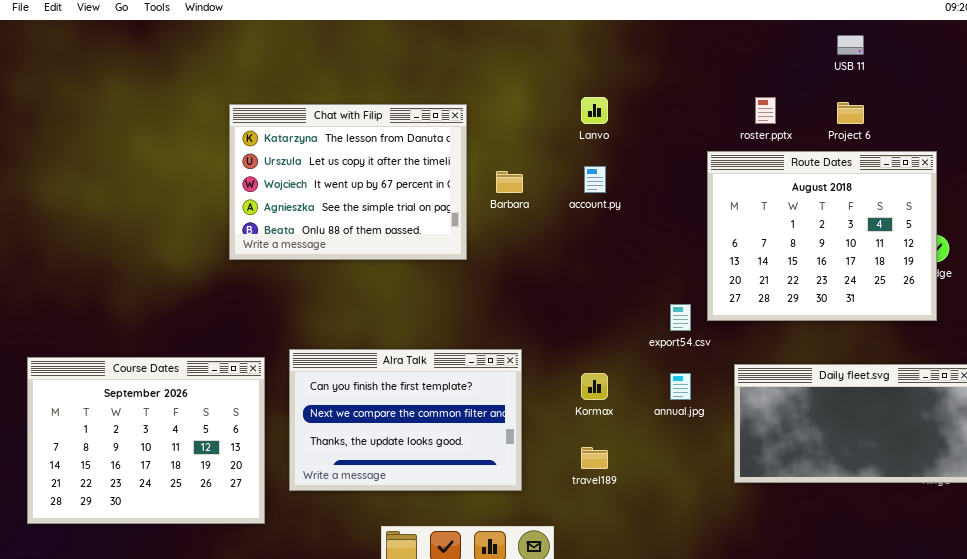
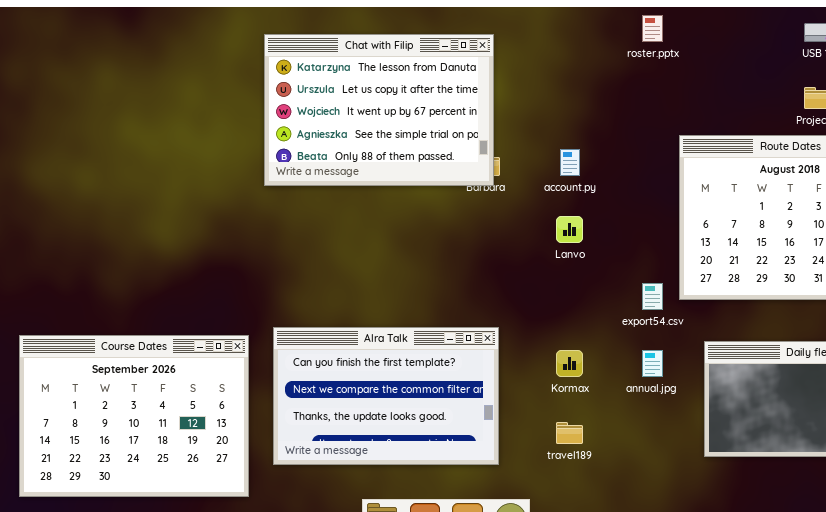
Lanvo: [581,97,608,124] -> [556,216,583,243], moved
roster.pptx: [755,97,776,124] -> [642,15,663,42], moved
Chat with Filip: [229,104,467,260] -> [264,34,494,186], moved

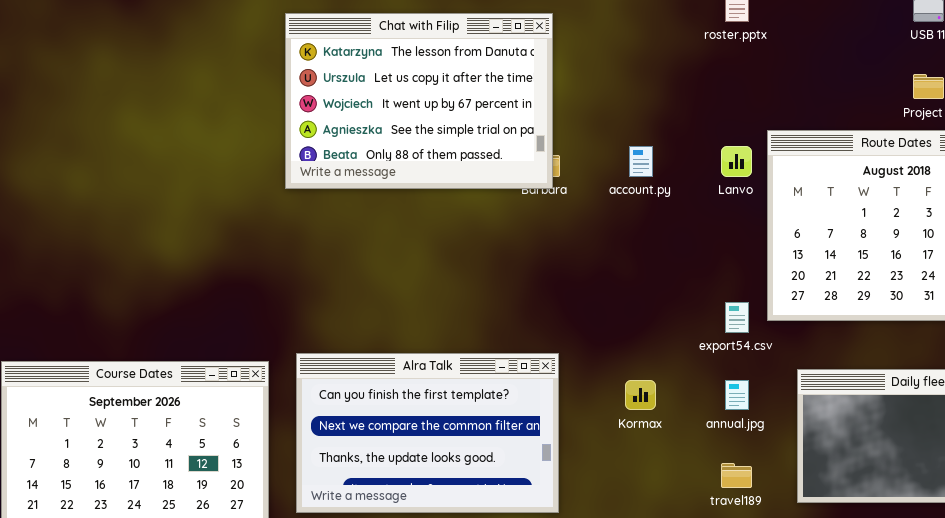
Lanvo: [556,216,583,243] -> [721,146,752,177], moved
travel189: [556,422,583,444] -> [721,463,752,488], moved

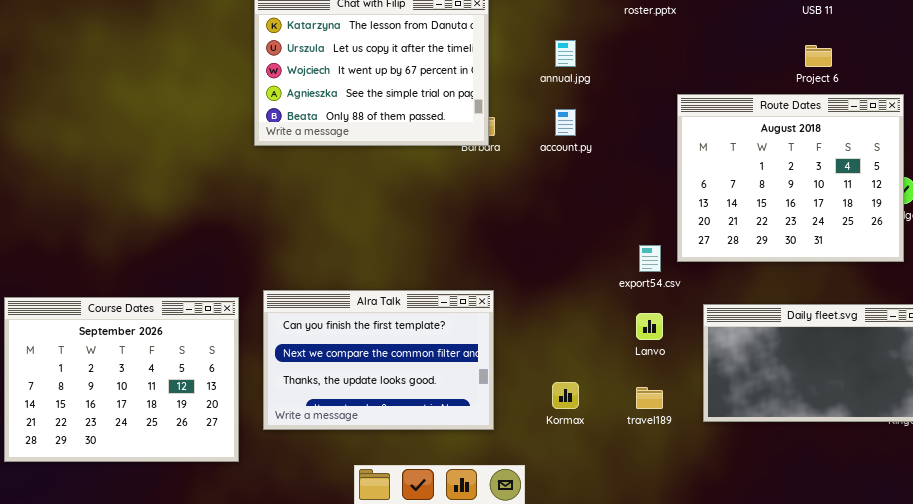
Lanvo: [721,146,752,177] -> [636,313,663,340], moved
Kormax: [625,380,656,410] -> [552,382,579,409], moved
annual.jpg: [725,380,749,410] -> [555,40,576,67], moved

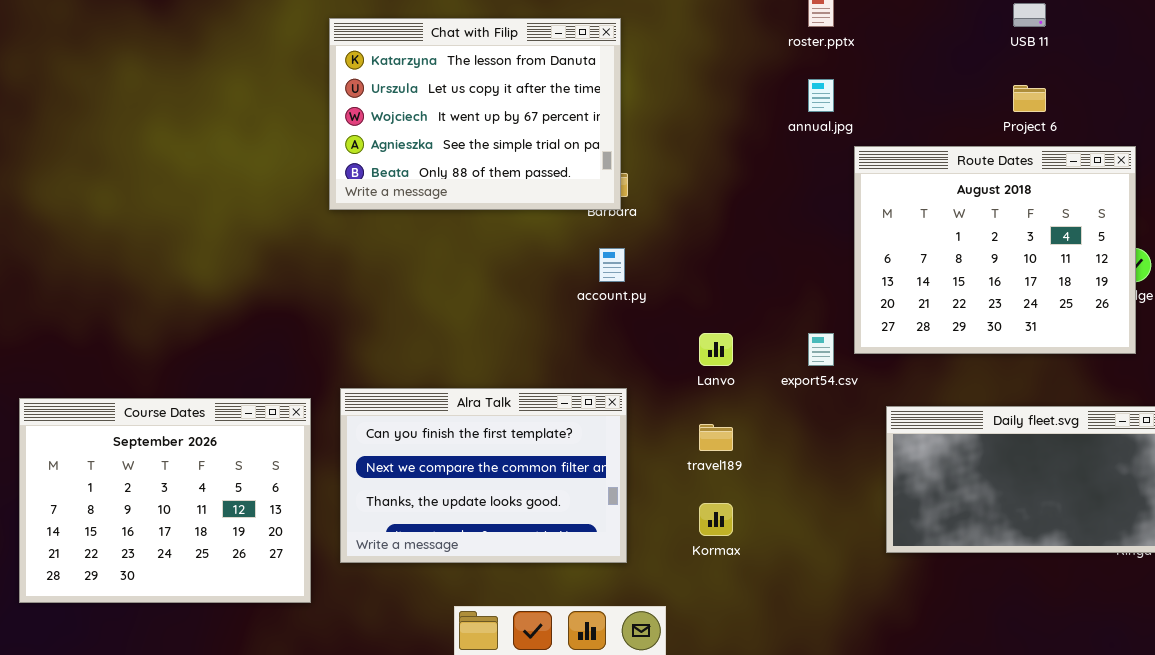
annual.jpg: [555,40,576,67] -> [808,79,834,112], moved
account.py: [555,109,576,136] -> [599,248,625,282], moved
Lanvo: [636,313,663,340] -> [699,333,733,366], moved
travel189: [636,387,663,409] -> [699,424,733,451], moved

